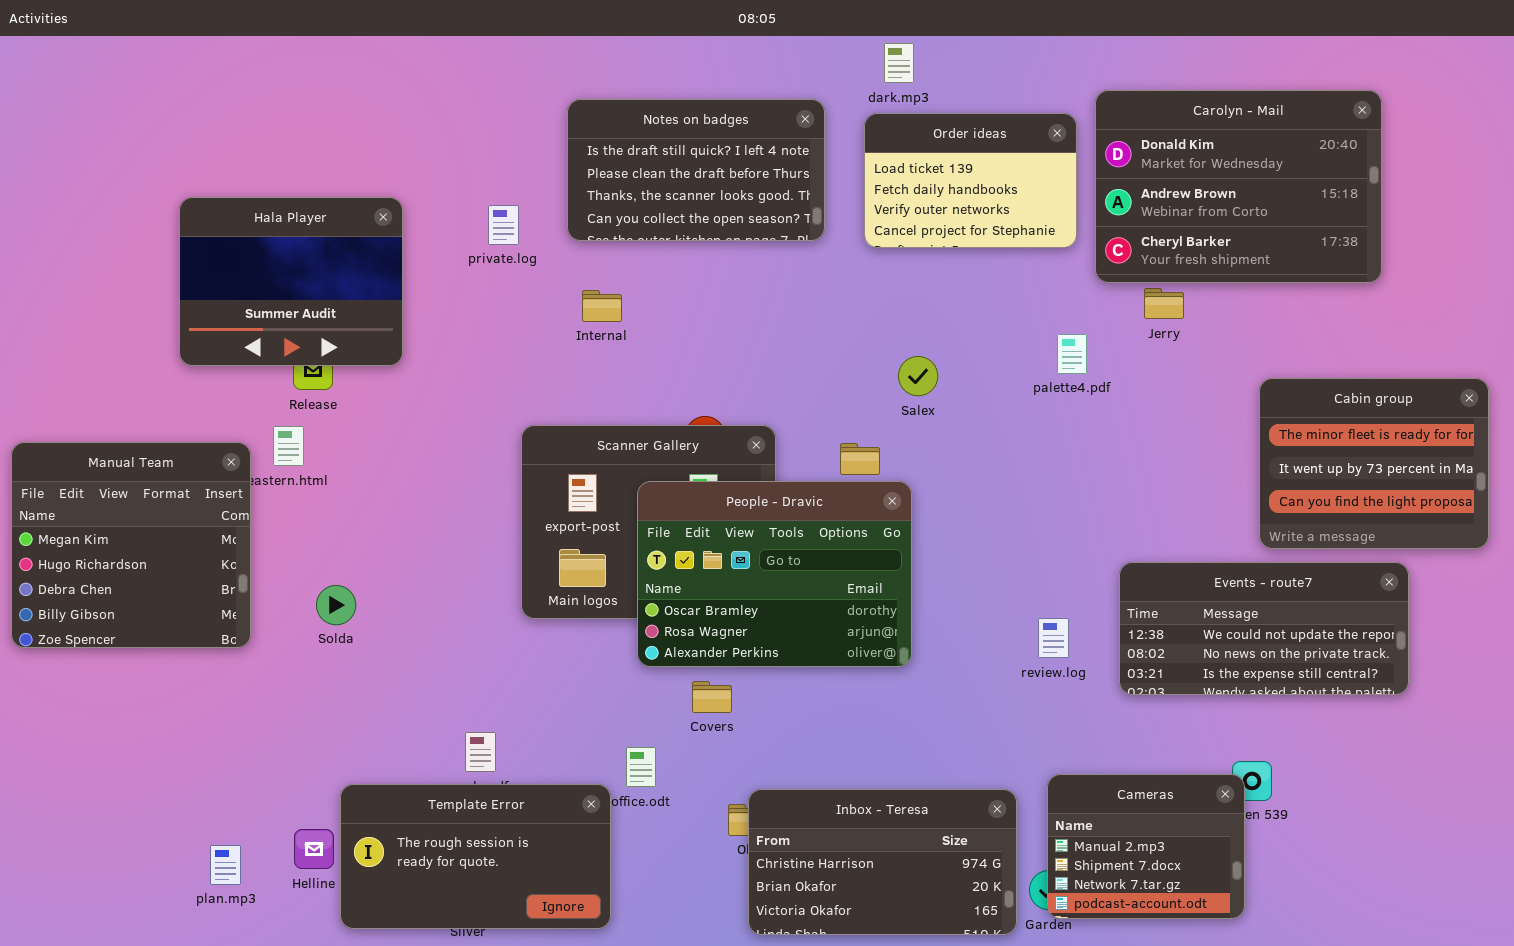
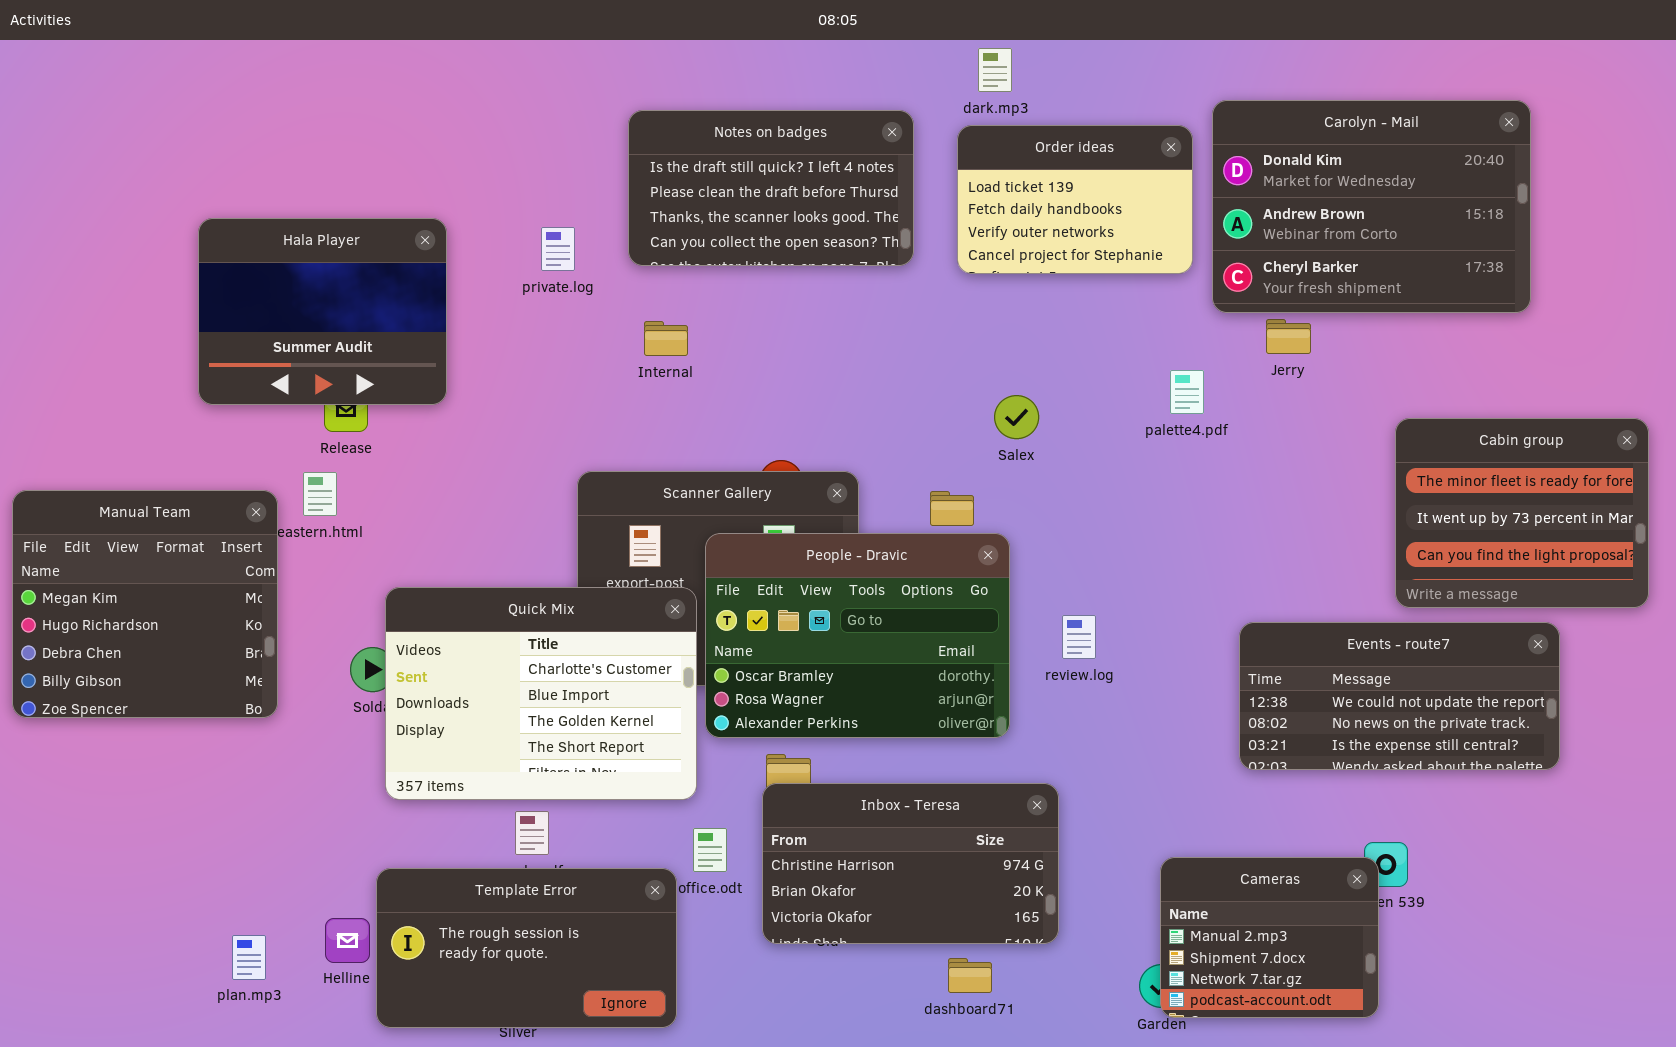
Quick Mix: none -> [385,587,697,800], opened
review.log: [1038,618,1069,658] -> [1062,615,1096,659], moved
Inbox - Teresa: [748,789,1017,935] -> [762,783,1059,944], moved

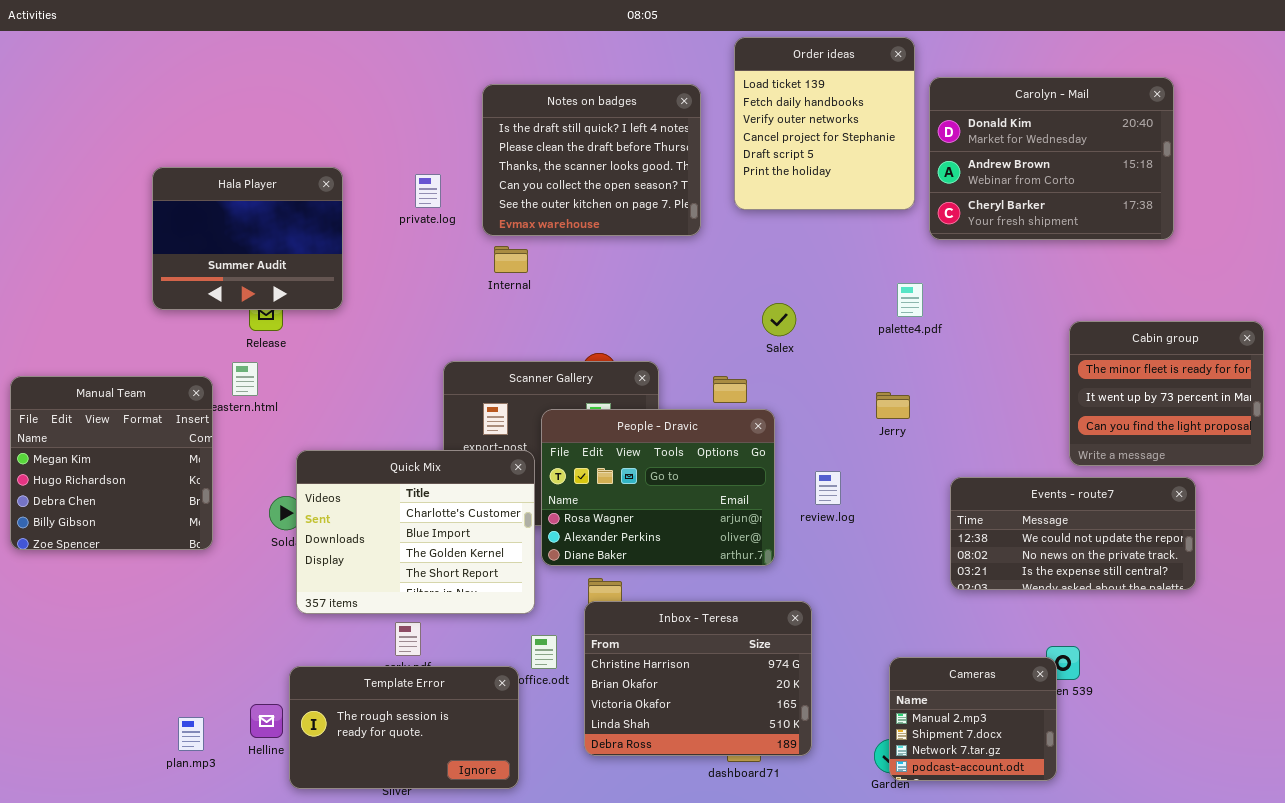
Notes on badges: [628,110,914,266] -> [482,84,701,236], resized
Order ideas: [957,125,1193,274] -> [734,37,915,210], resized
Jerry: [1266,319,1311,354] -> [876,392,910,419], moved
People - Dravic: [705,533,1010,738] -> [541,409,775,566], scrolled down 1 row
Inbox - Teresa: [762,783,1059,944] -> [584,601,812,756], resized

